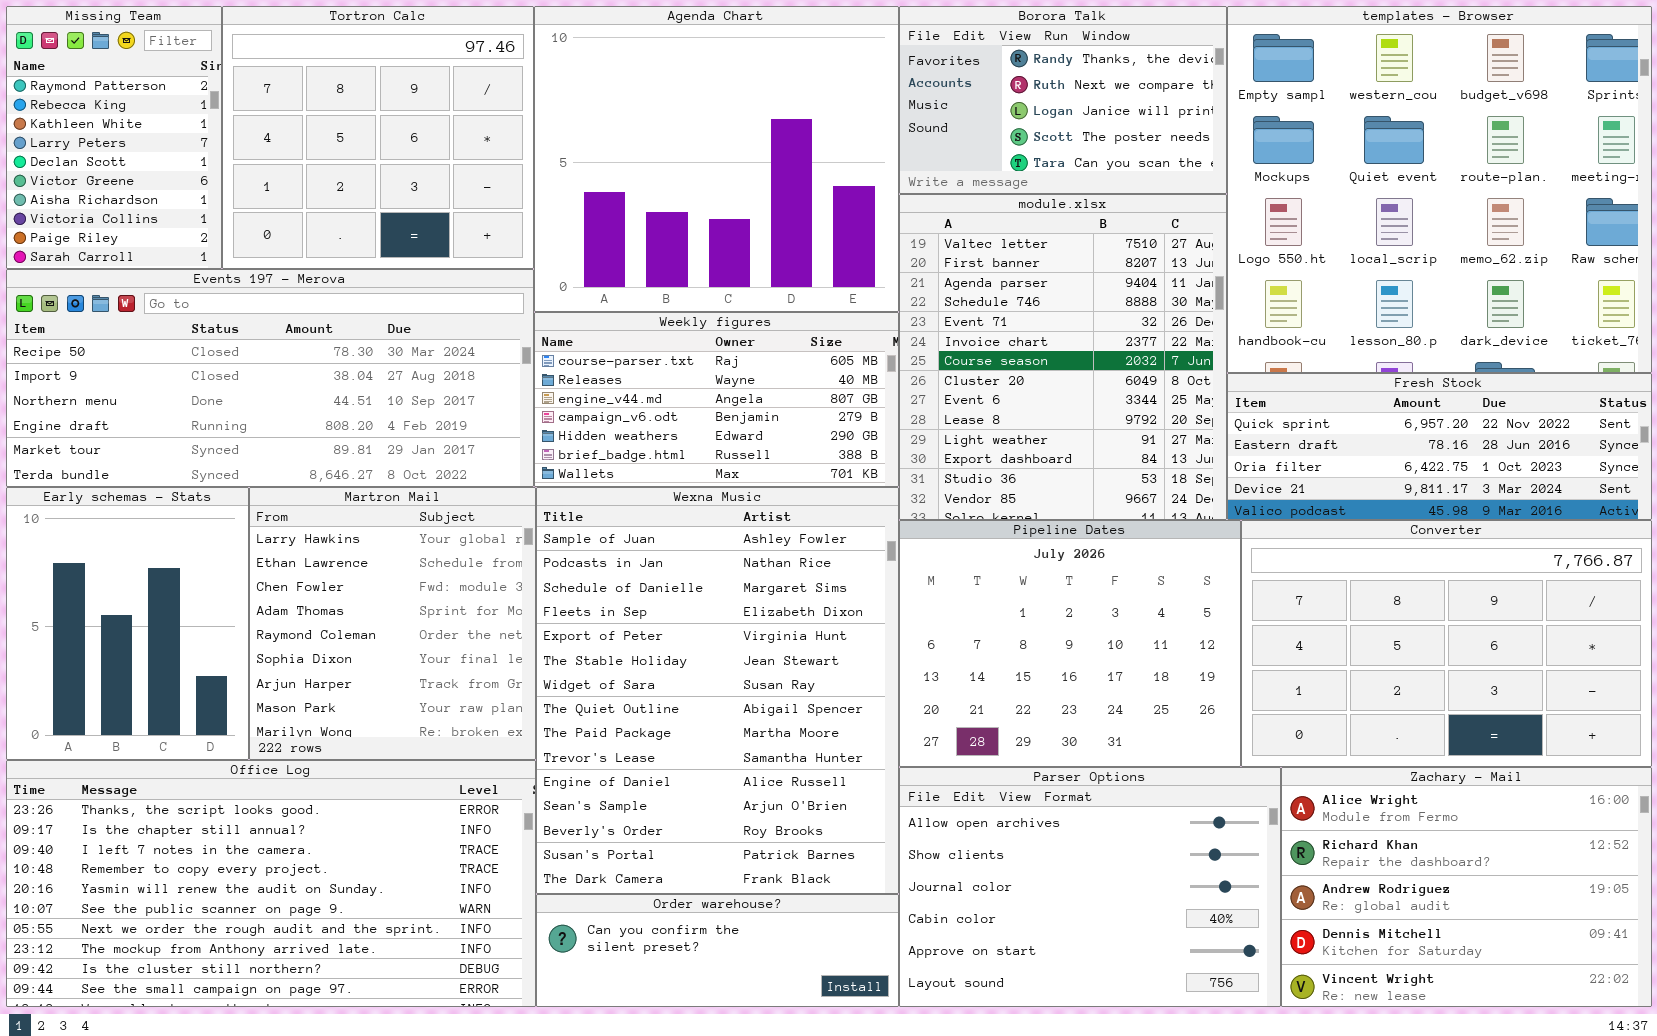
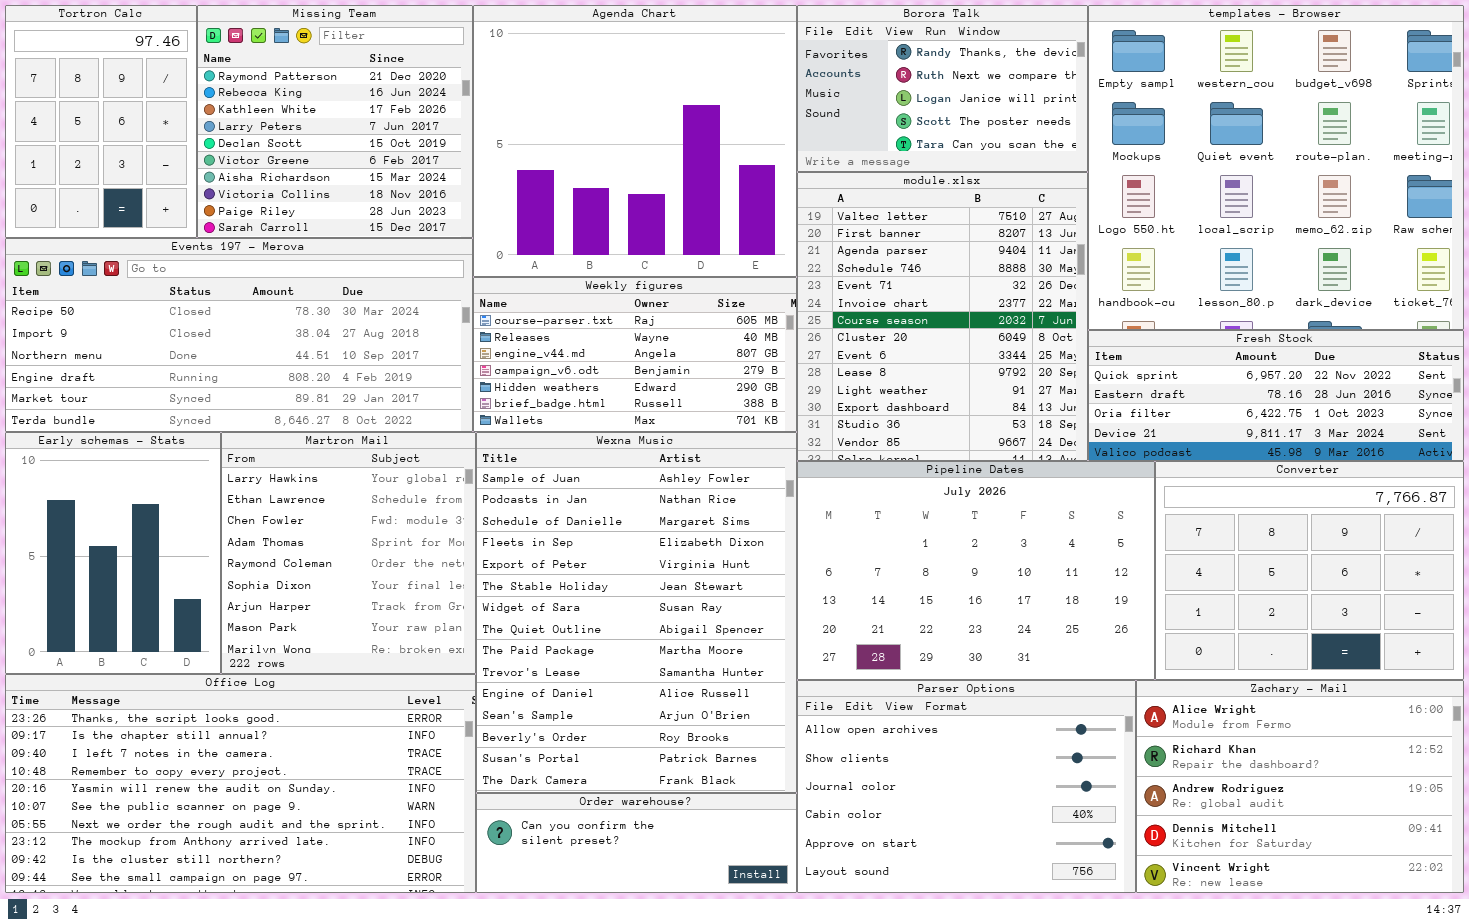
Missing Team: [6,6,222,269] -> [197,5,473,238], moved, resized
Tortron Calc: [222,6,534,269] -> [5,5,197,238], moved, resized
Pipeline Dates: [899,520,1241,767] -> [797,461,1155,680], resized
Converter: [1241,520,1652,767] -> [1155,461,1464,680], resized

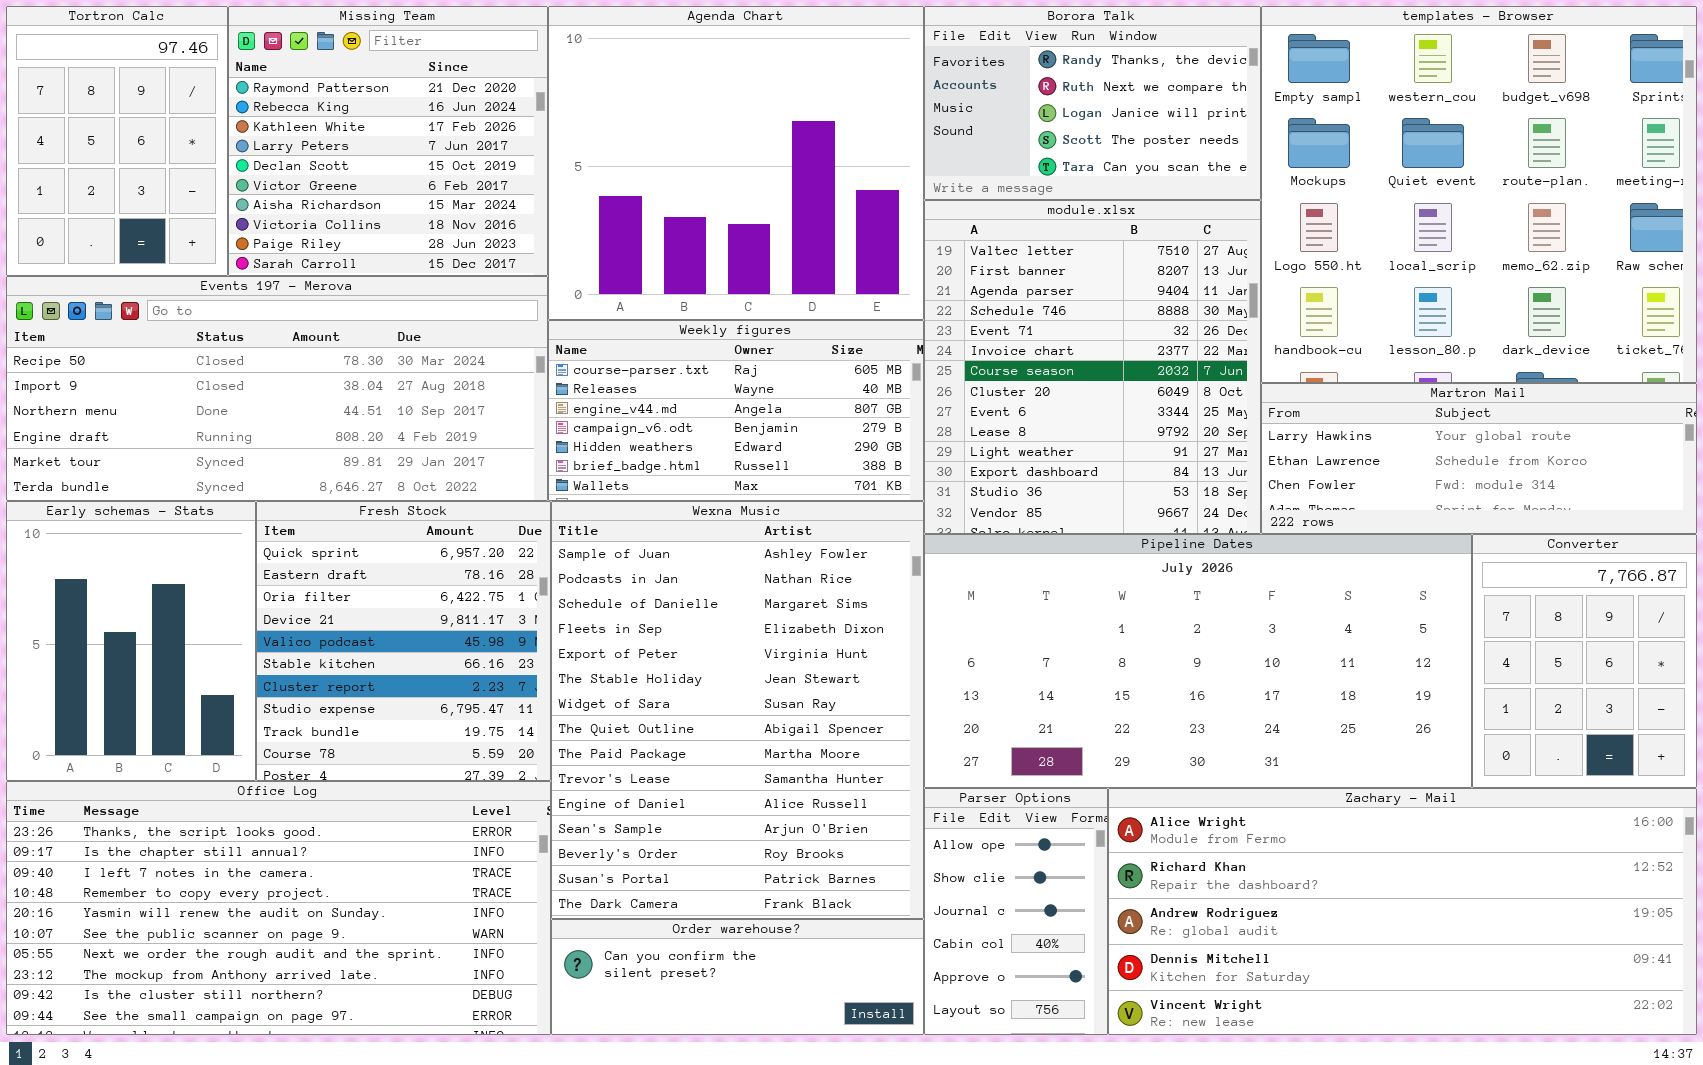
Fresh Stock: [1088,330,1464,461] -> [256,501,551,781], moved, resized
Martron Mail: [221,432,476,674] -> [1261,383,1697,534], moved, resized
Pipeline Dates: [797,461,1155,680] -> [924,534,1472,788], resized
Converter: [1155,461,1464,680] -> [1472,534,1697,788], resized
Parser Options: [797,680,1136,893] -> [924,788,1108,1035], resized
Zachary - Mail: [1136,680,1464,893] -> [1108,788,1697,1035], resized

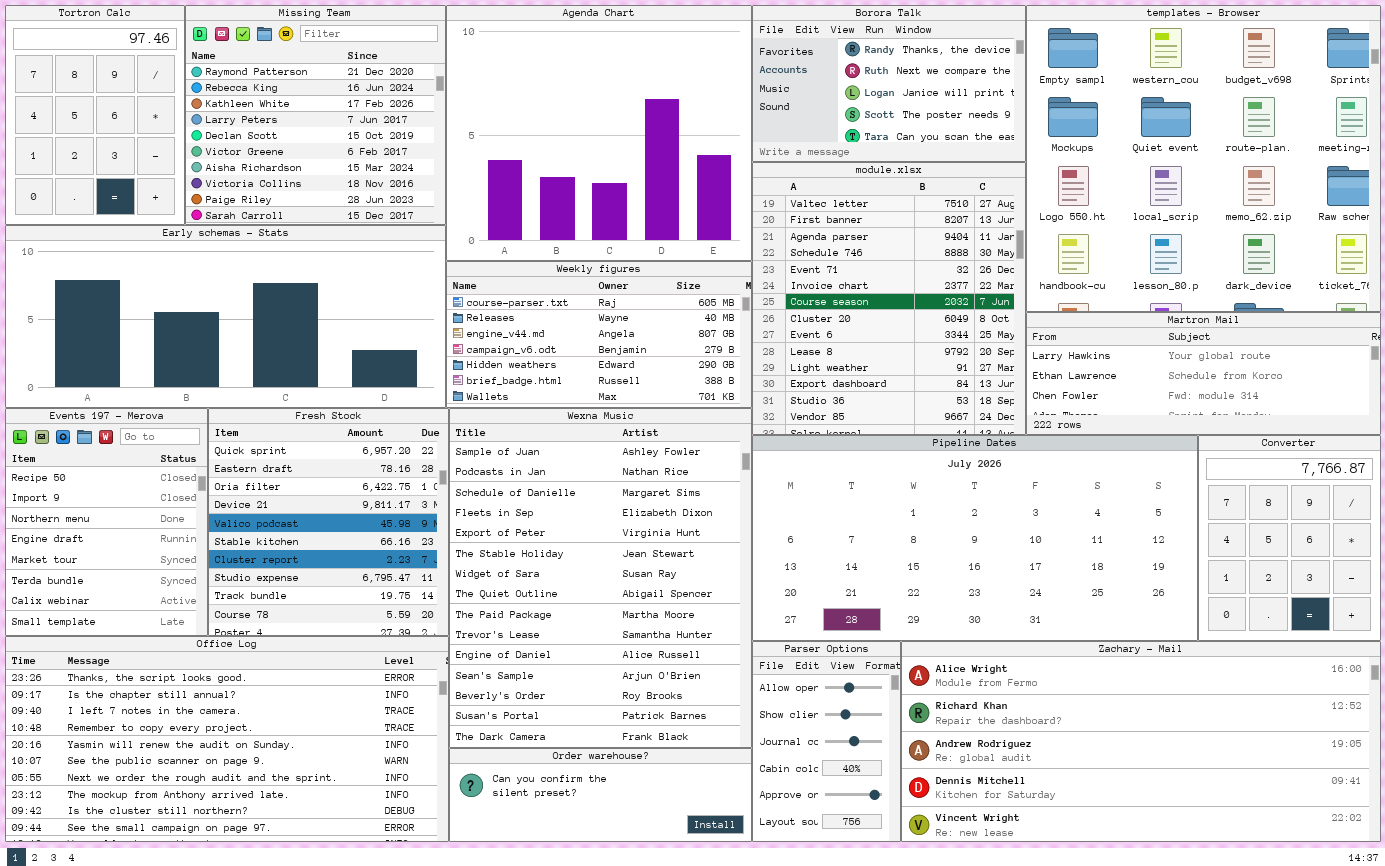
Events 197 - Merova: [6,276,548,501] -> [5,408,208,636], moved, resized
Early schemas - Stats: [6,501,256,781] -> [5,225,446,408], moved, resized

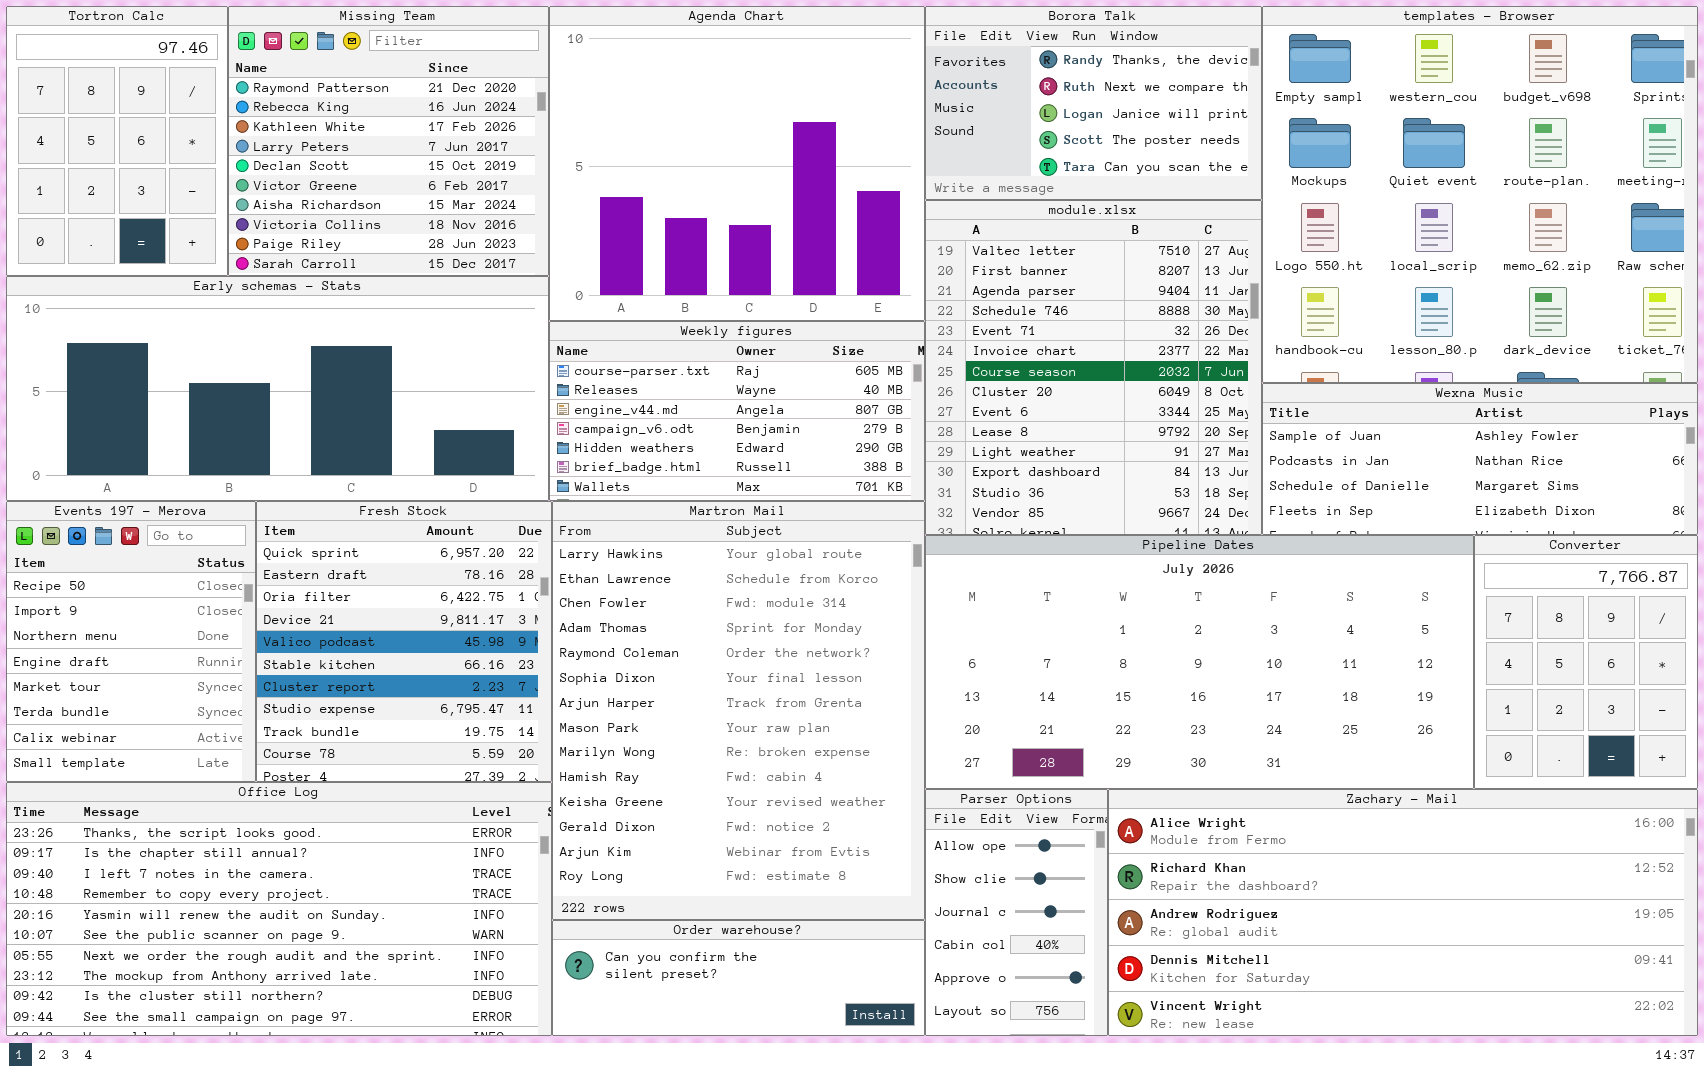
Martron Mail: [1026,312,1381,435] -> [552,501,925,920], moved, resized
Wexna Music: [449,408,752,748] -> [1262,383,1698,535], moved, resized

